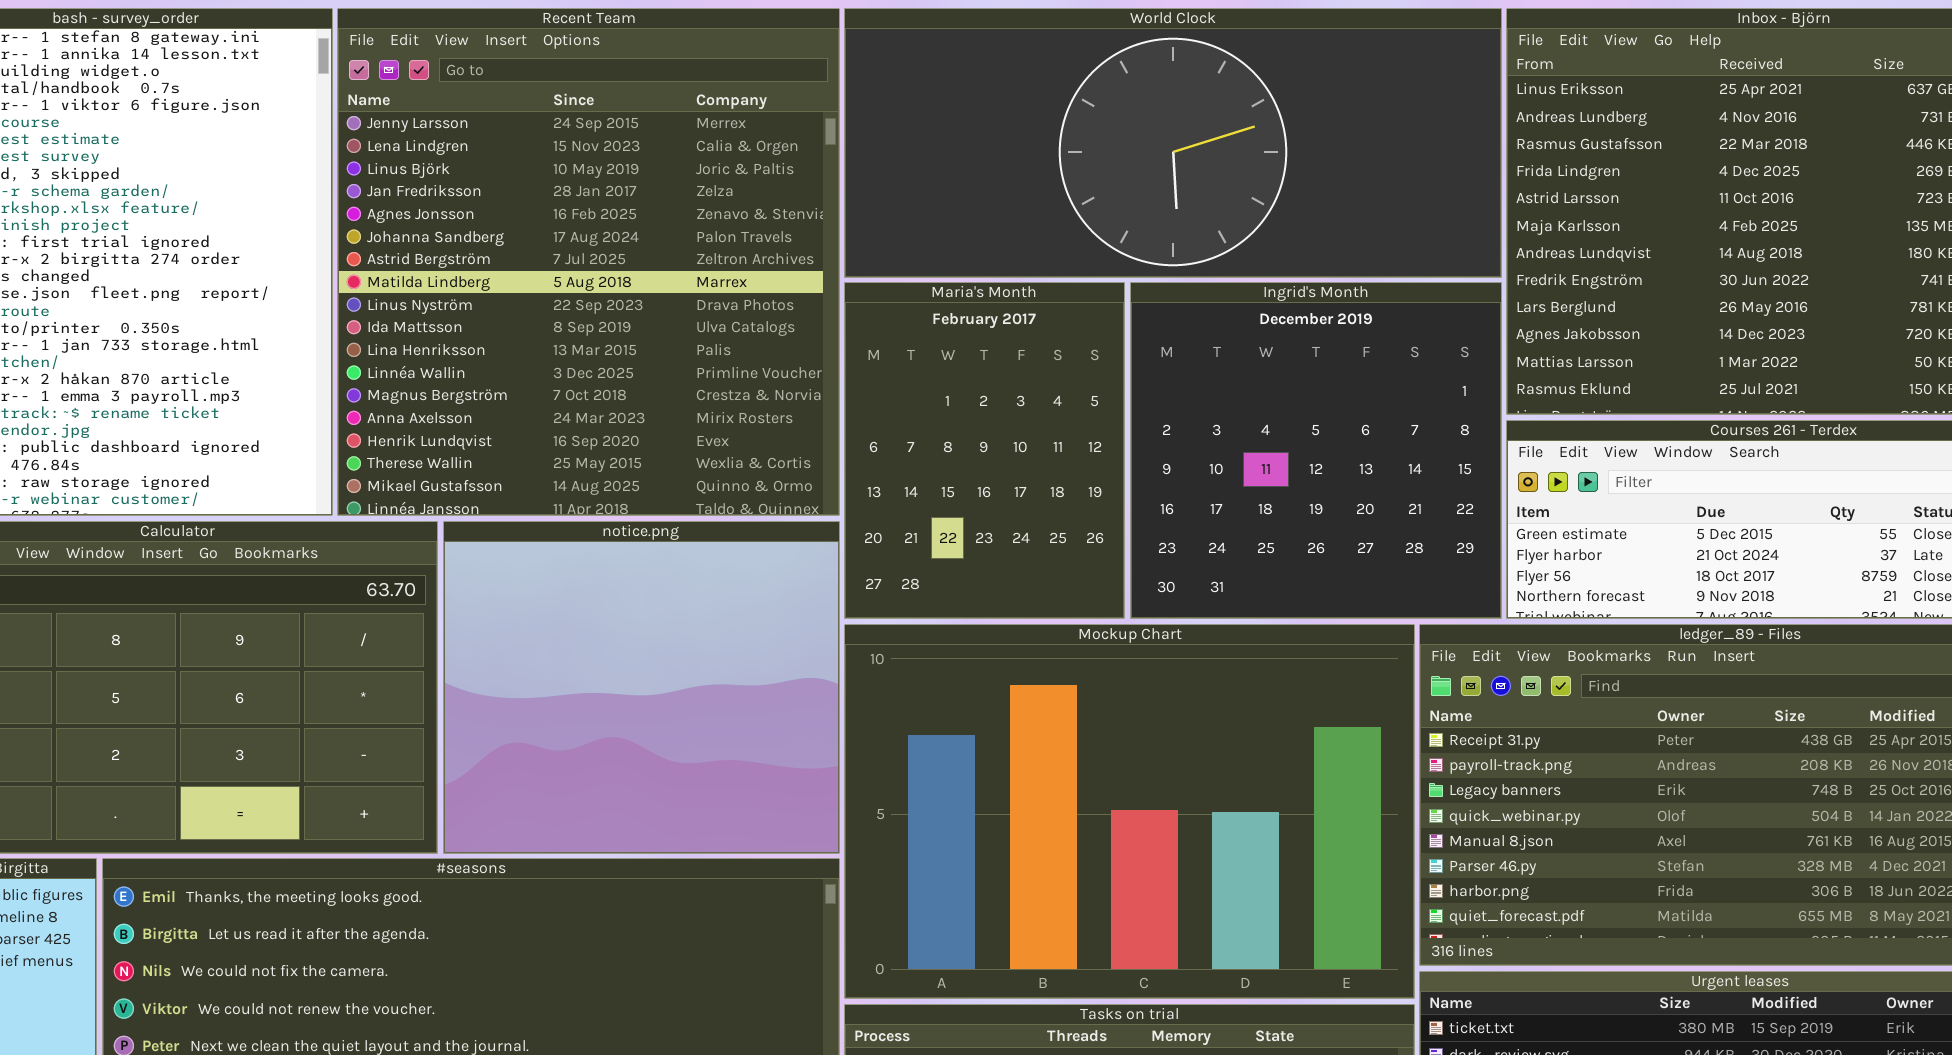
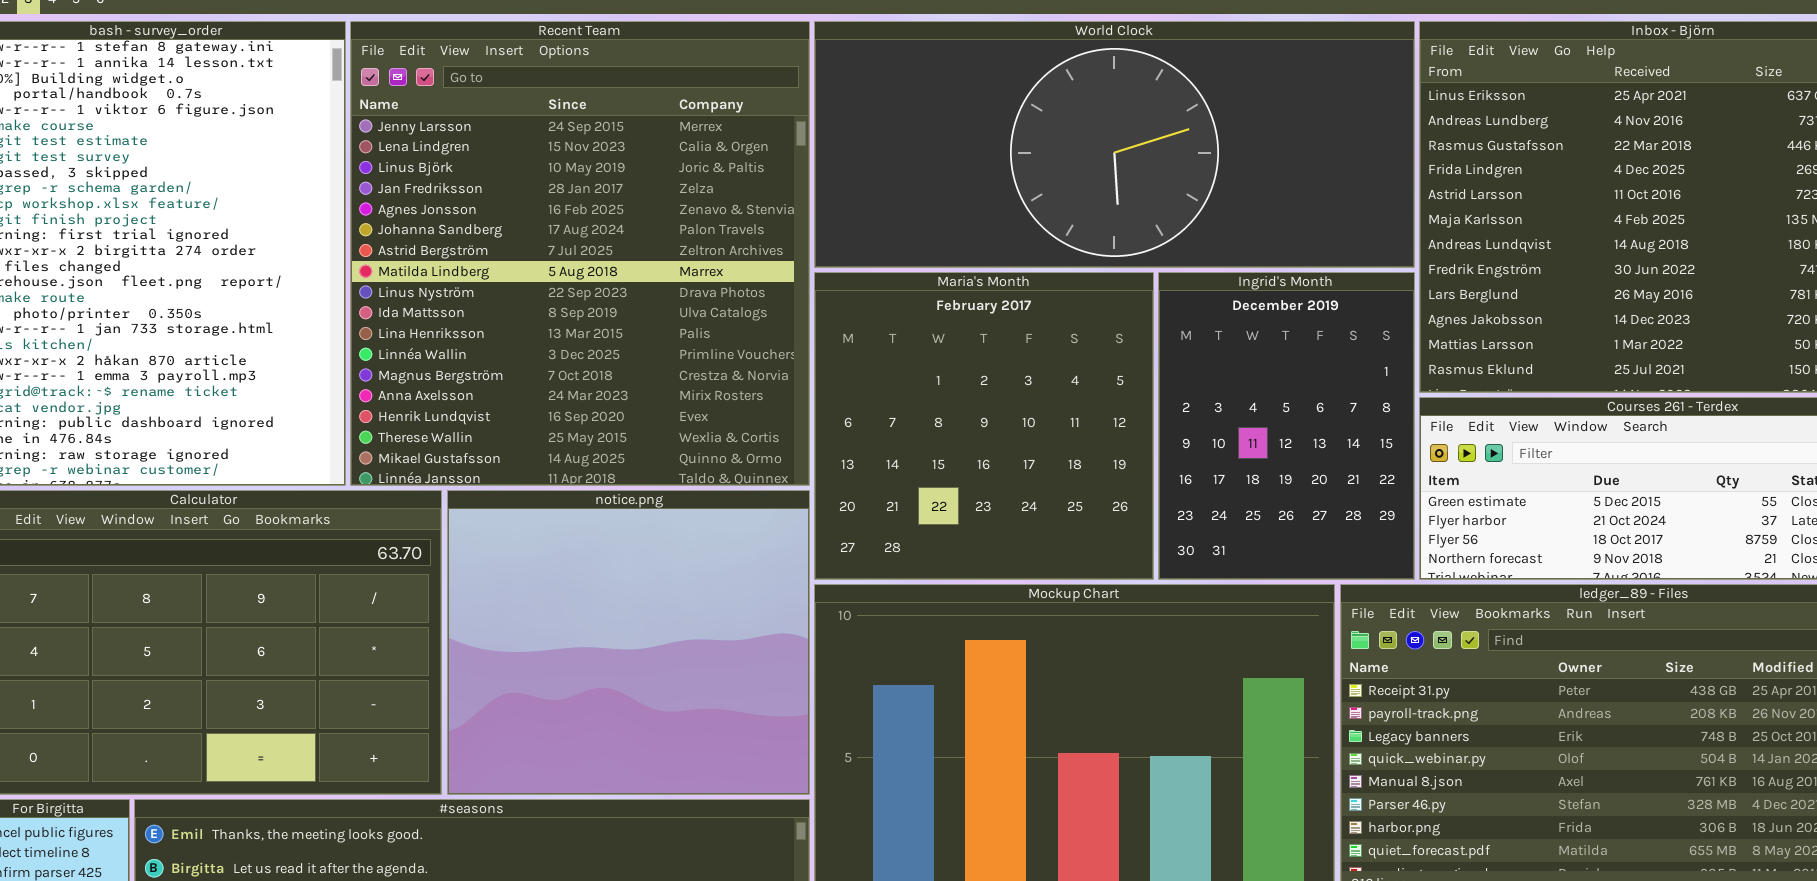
Maria's Month: [844,282,1125,619] -> [814,272,1154,580], resized
Ingrid's Month: [1130,282,1502,619] -> [1158,272,1415,580], resized

